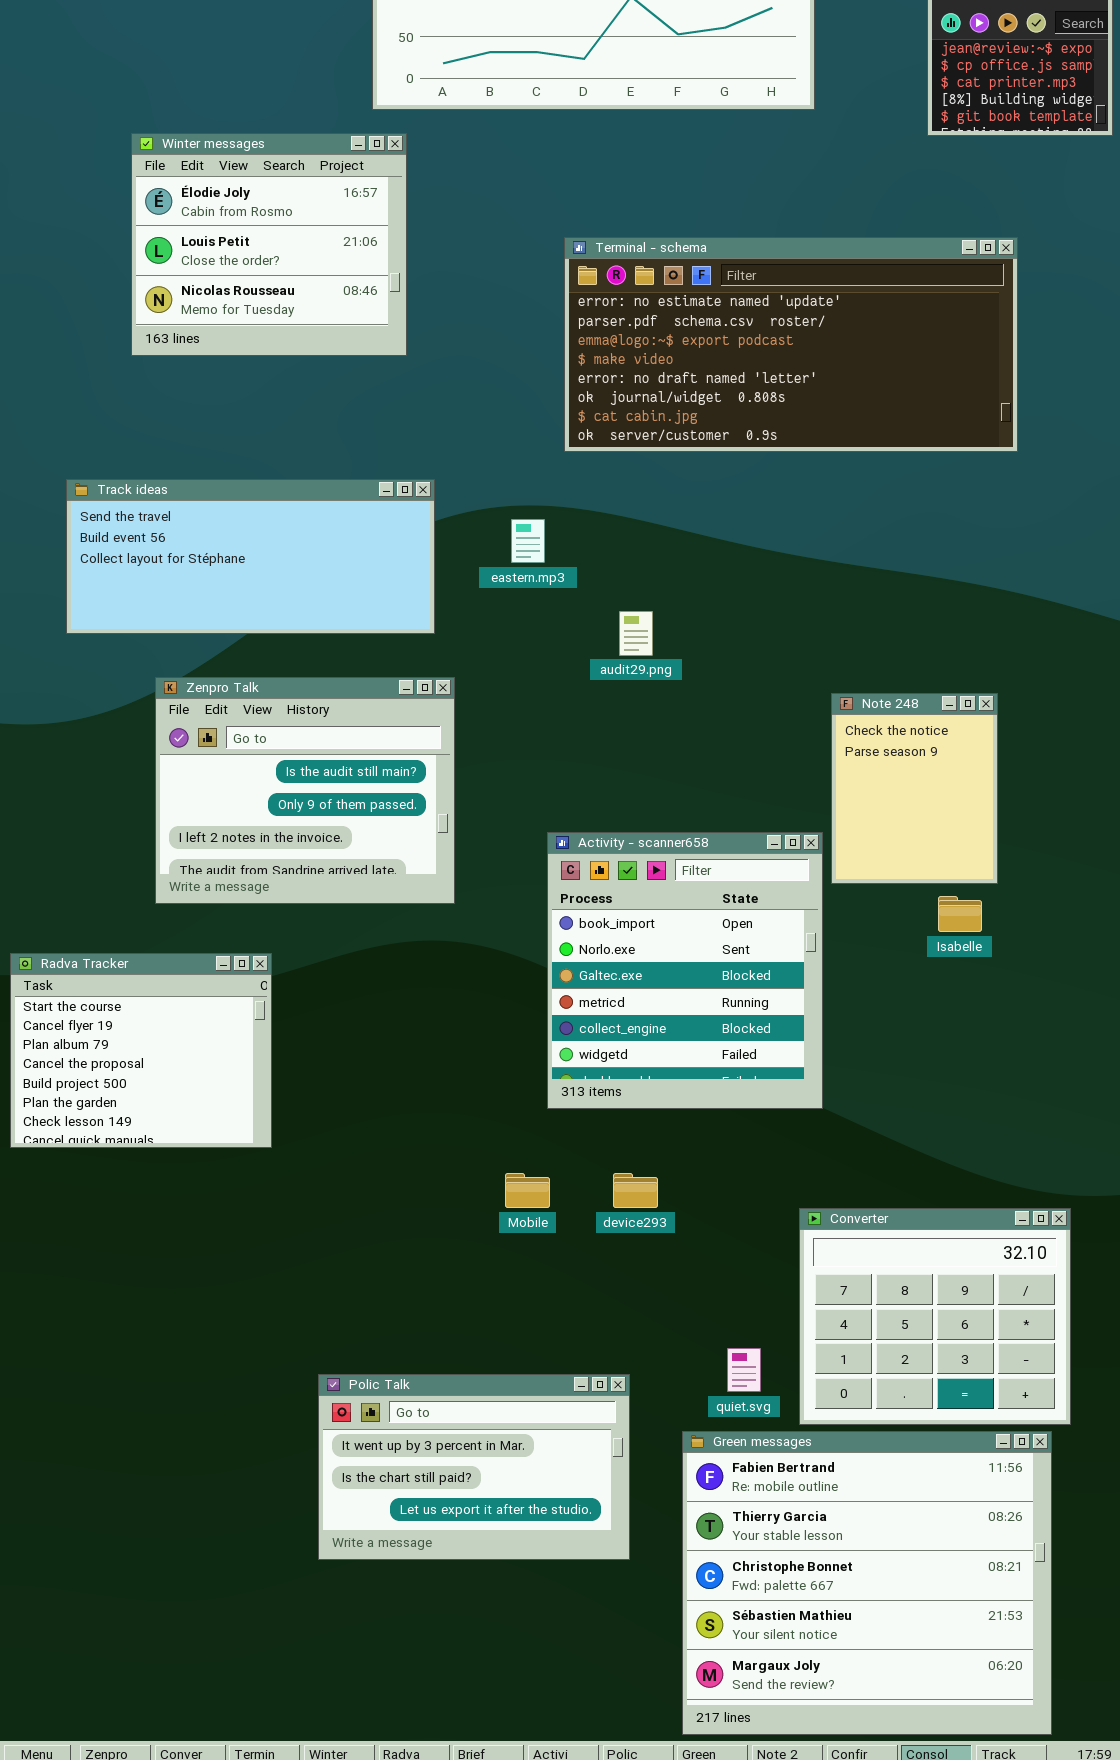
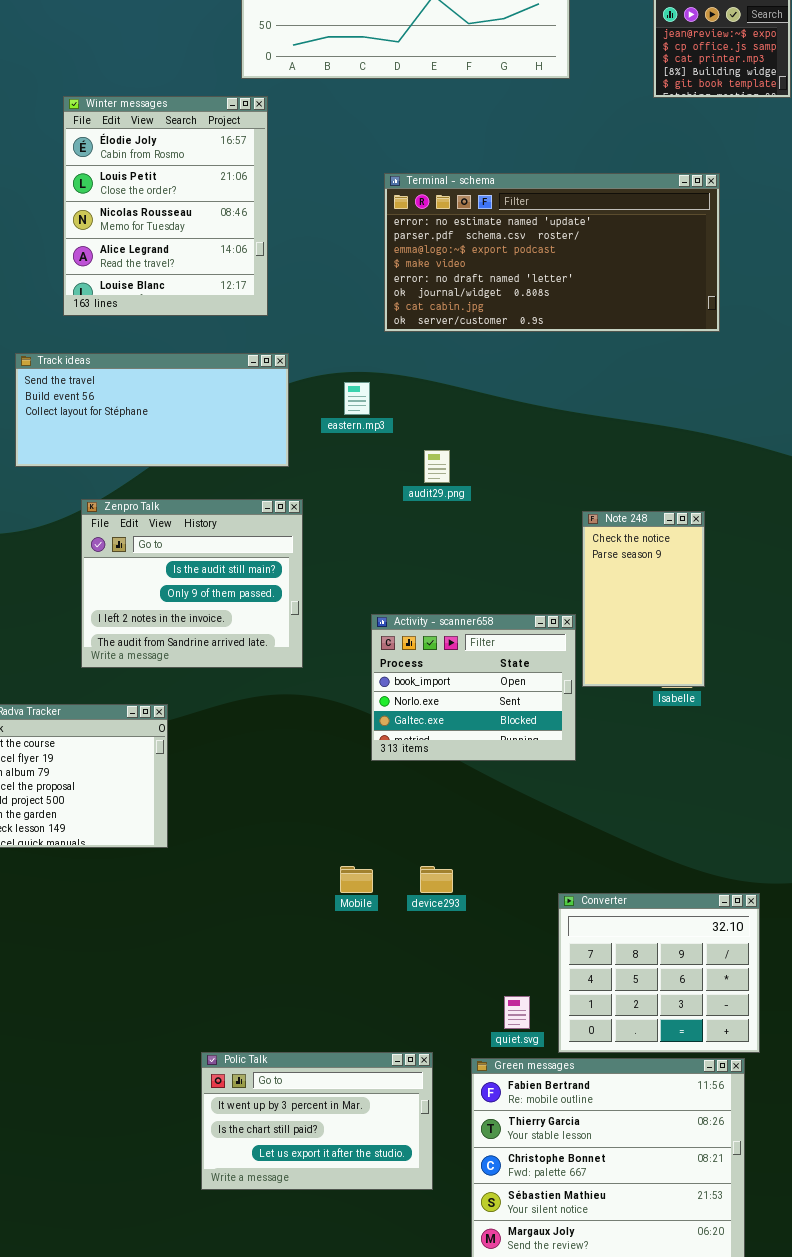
Winter messages: [131,133,407,356] -> [63,96,268,316], resized
Note 248: [831,693,998,884] -> [582,511,705,687], resized
Activity - scanner658: [547,832,823,1109] -> [371,614,576,761], resized
Polic Talk: [318,1374,630,1560] -> [201,1052,433,1190], moved

